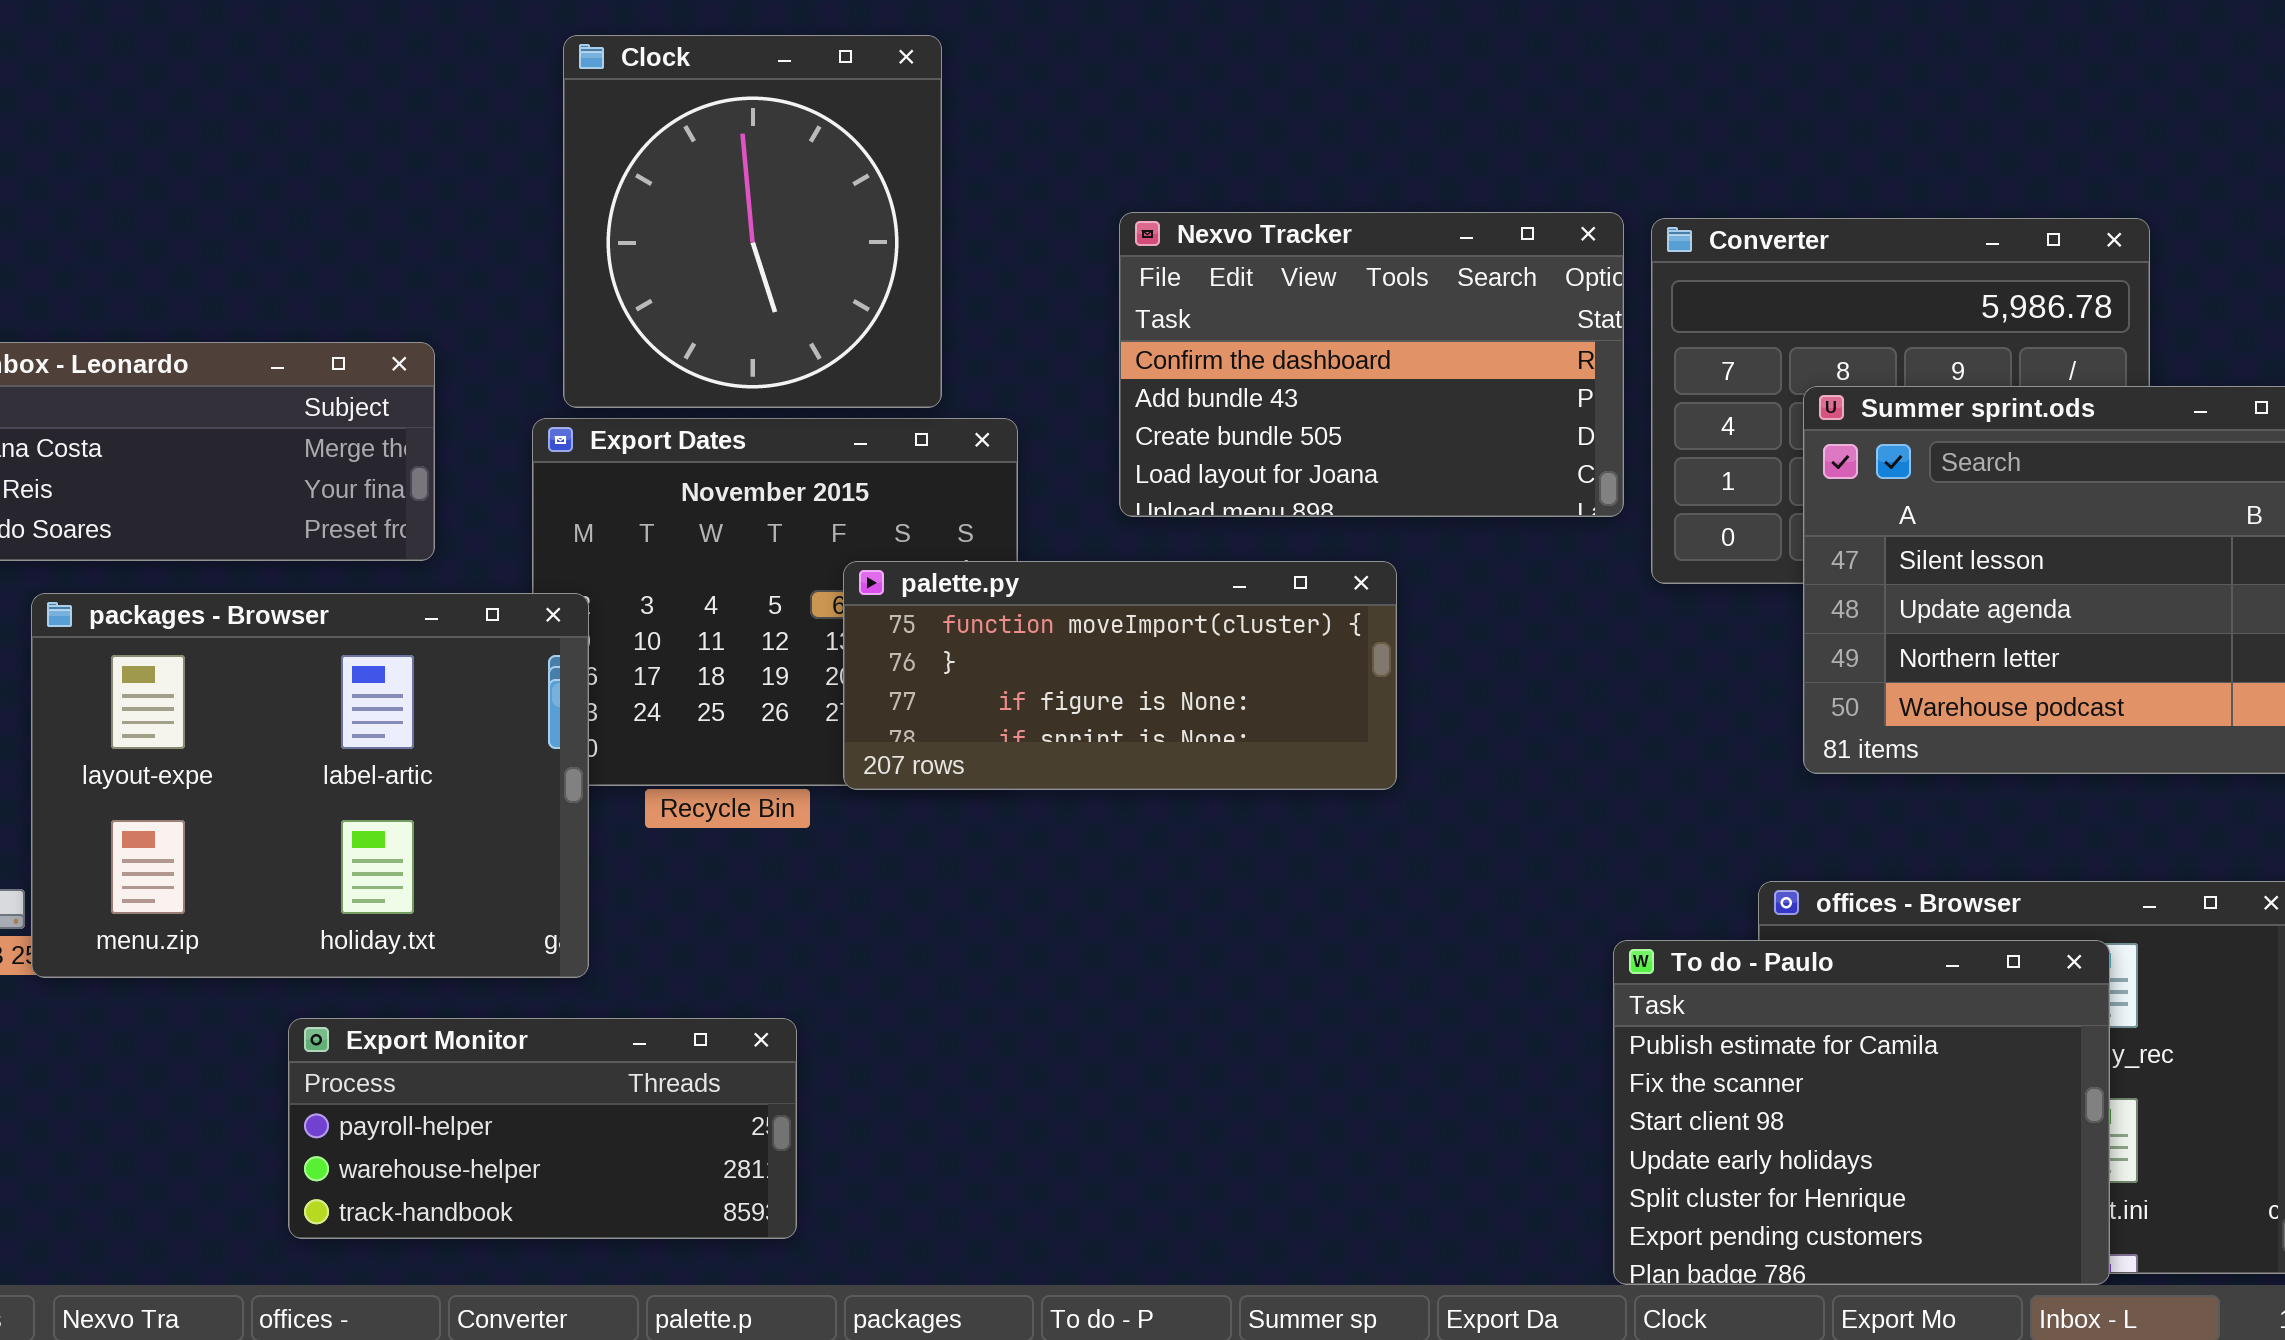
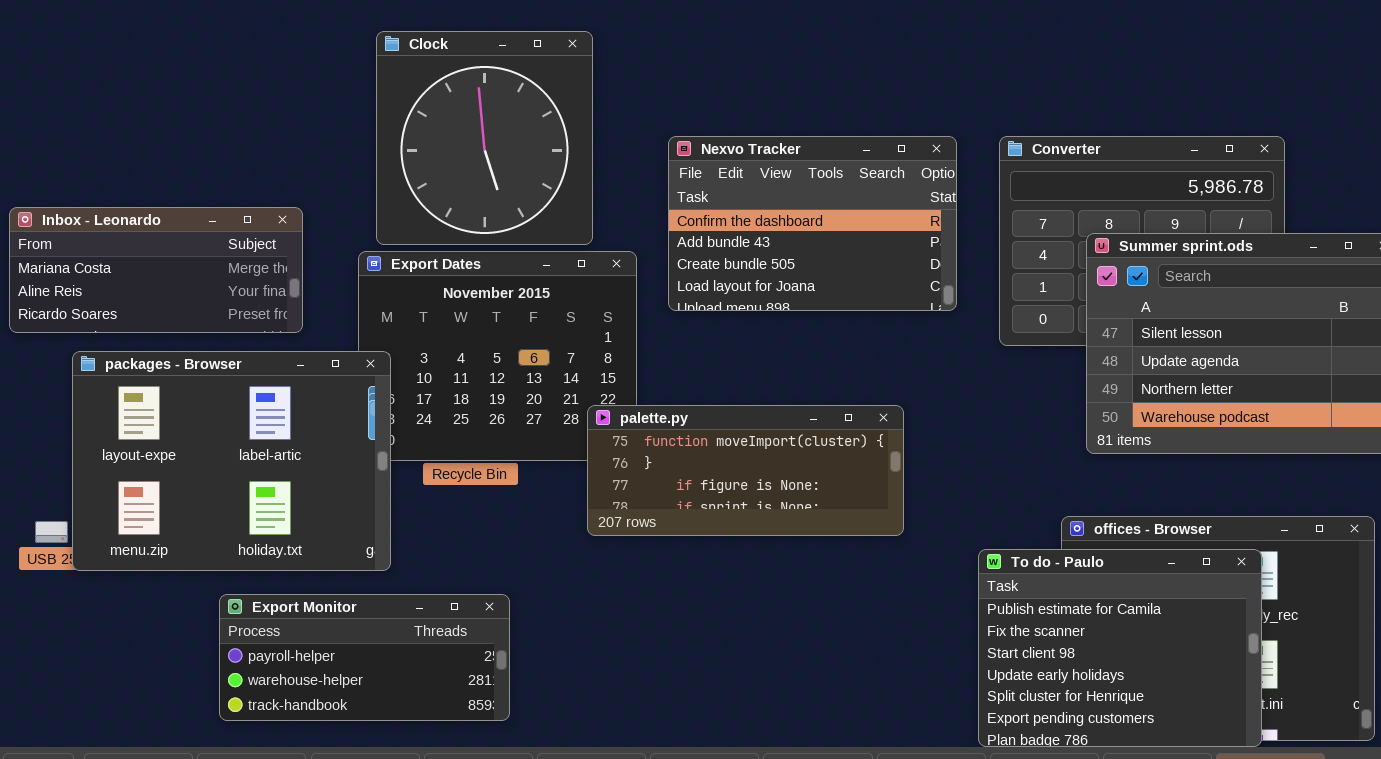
Nexvo Tracker: [1119,212,1624,517] -> [668,136,957,311], moved
palette.py: [843,561,1397,790] -> [587,405,904,536], moved

